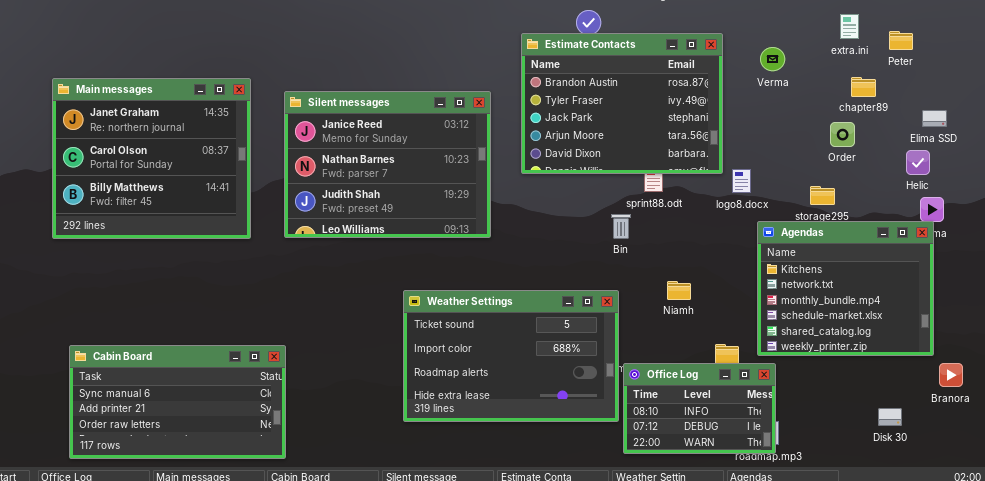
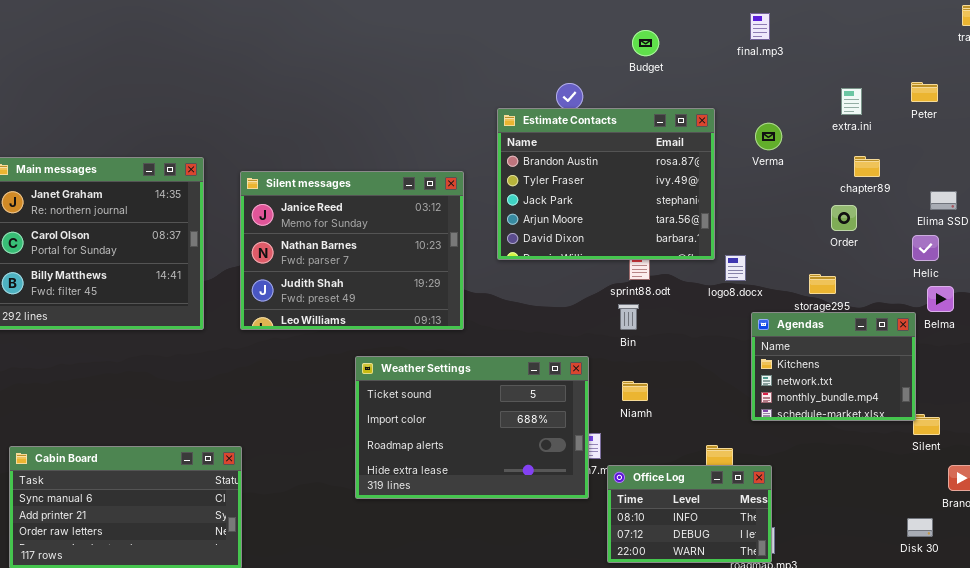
Peter: [889,31,913,50] -> [911,82,938,102], moved
Bin: [611,214,631,239] -> [618,304,639,330], moved
Agendas: [757,221,934,356] -> [751,312,916,421], resized
Niamh: [667,281,691,300] -> [622,381,648,401], moved
Weather Settings: [403,290,619,422] -> [355,356,589,499], moved
Disk 30: [878,408,902,426] -> [907,518,933,537], moved

